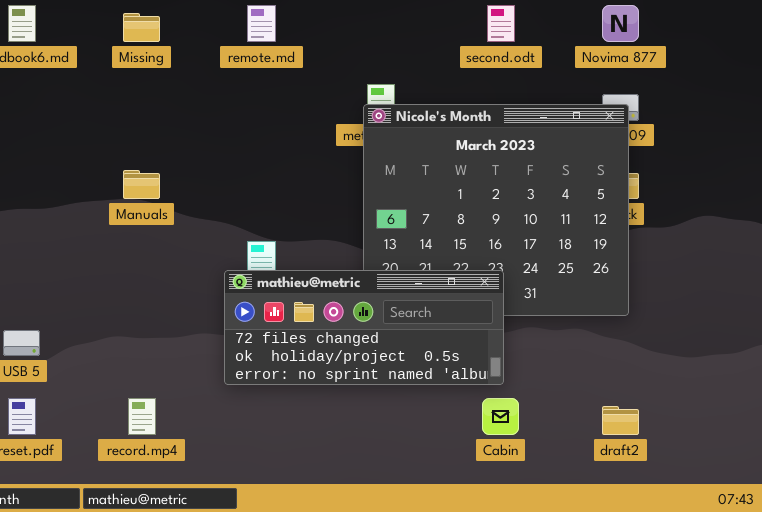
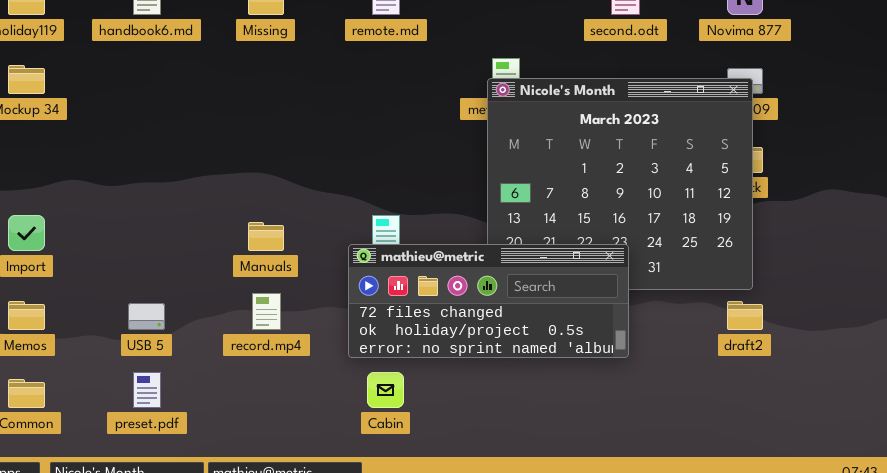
Manuals: [123,170,160,199] -> [248,222,284,251], moved
record.mp4: [128,398,156,435] -> [252,293,281,330], moved
Cabin: [482,398,519,435] -> [367,372,404,408], moved
draft2: [602,406,639,435] -> [727,301,763,330], moved

